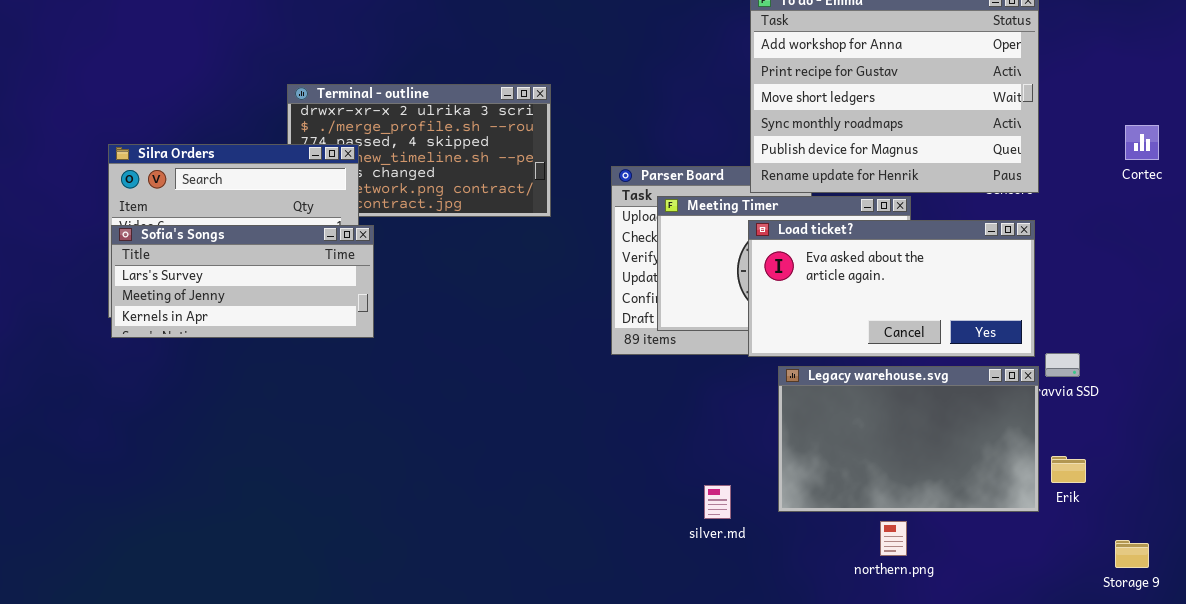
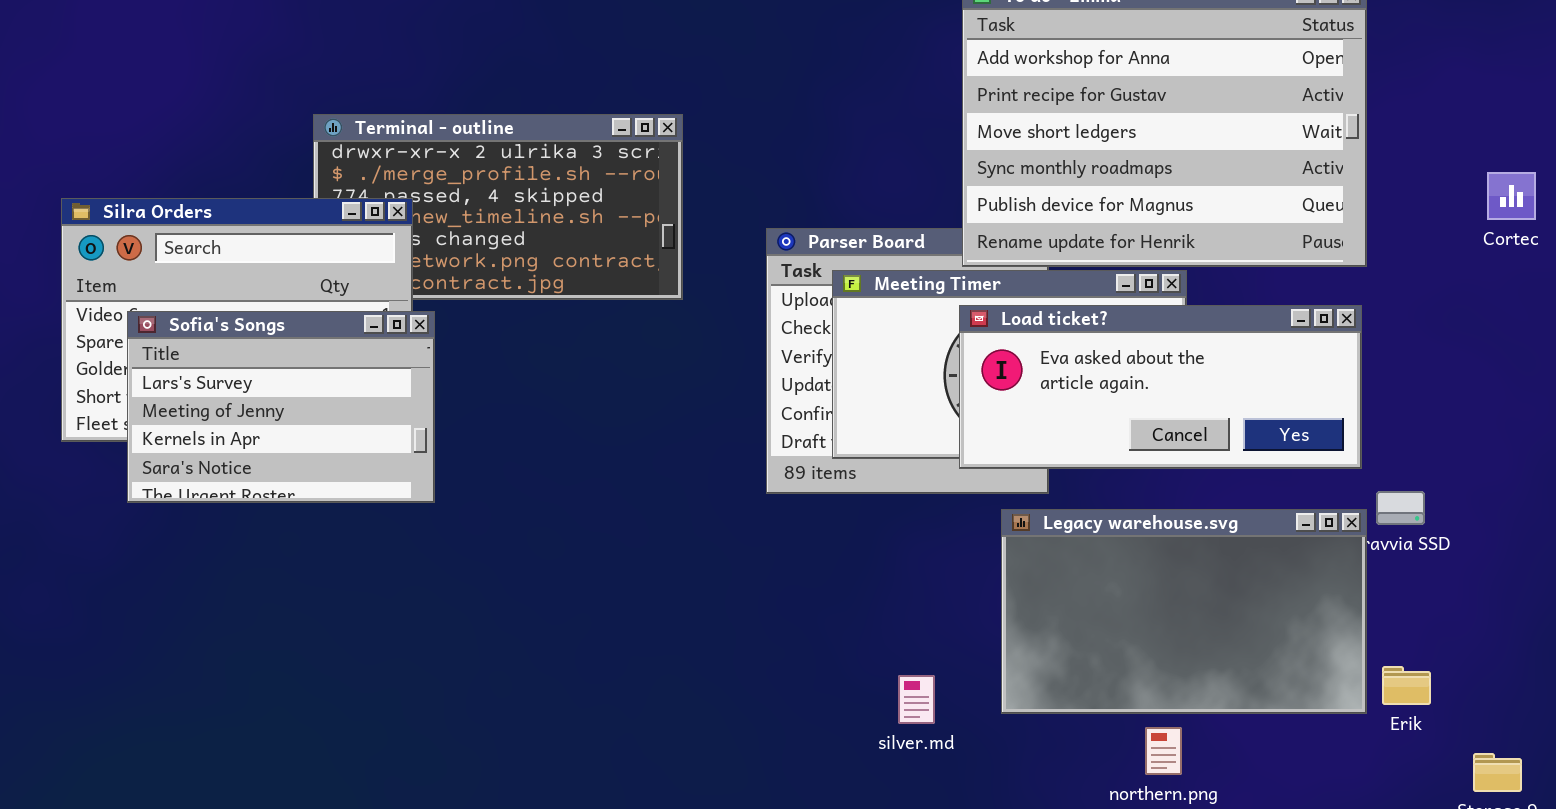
Load ticket?: [748,220,1035,357] -> [959,305,1362,469], resized
Sofia's Songs: [111,225,374,338] -> [127,311,435,503], resized
Erik: [1051,456,1086,483] -> [1382,666,1431,705], moved

